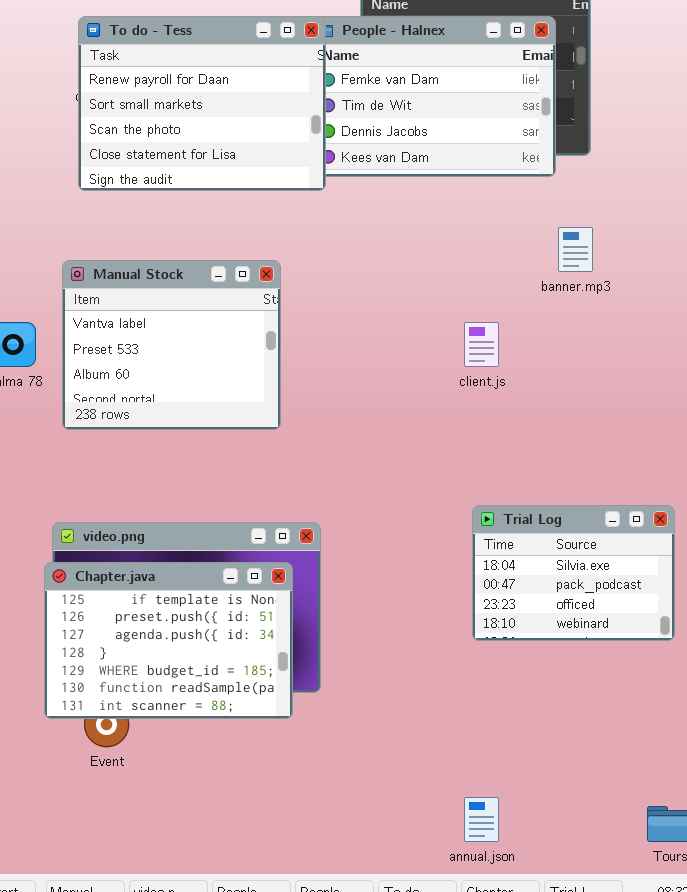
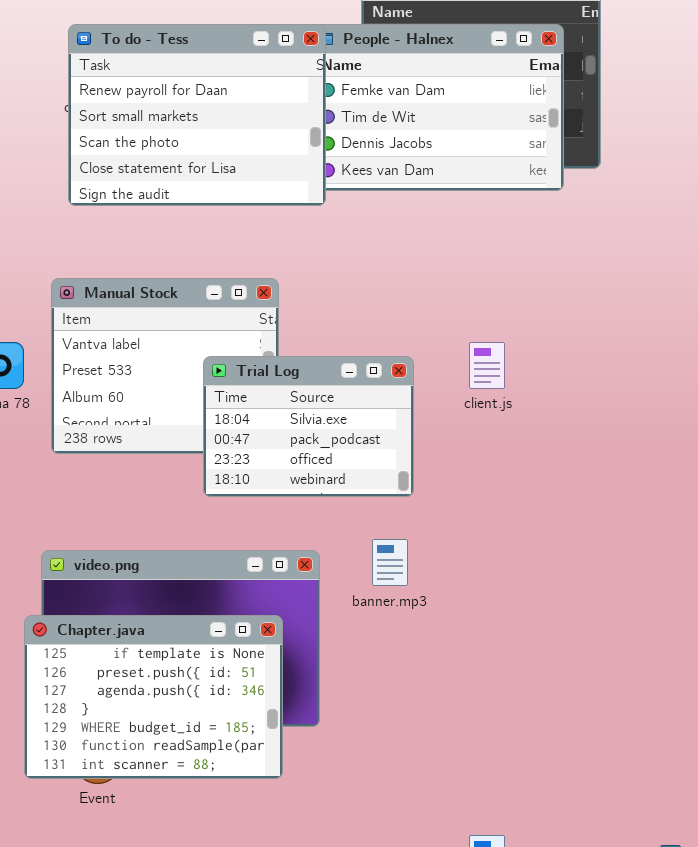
banner.mp3: [558,227,593,272] -> [372,539,408,586], moved
Trial Log: [472,505,675,641] -> [203,356,414,497], moved
Chapter.java: [44,562,293,719] -> [24,615,283,779], moved

